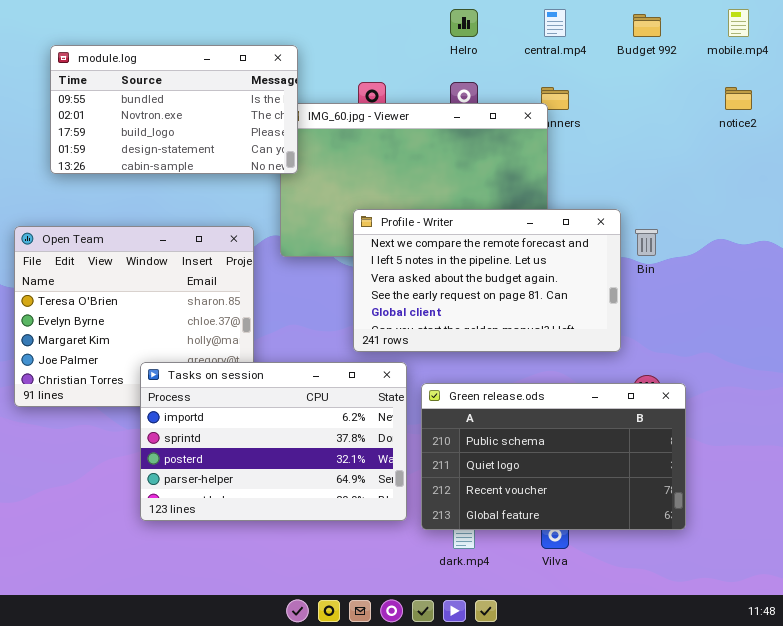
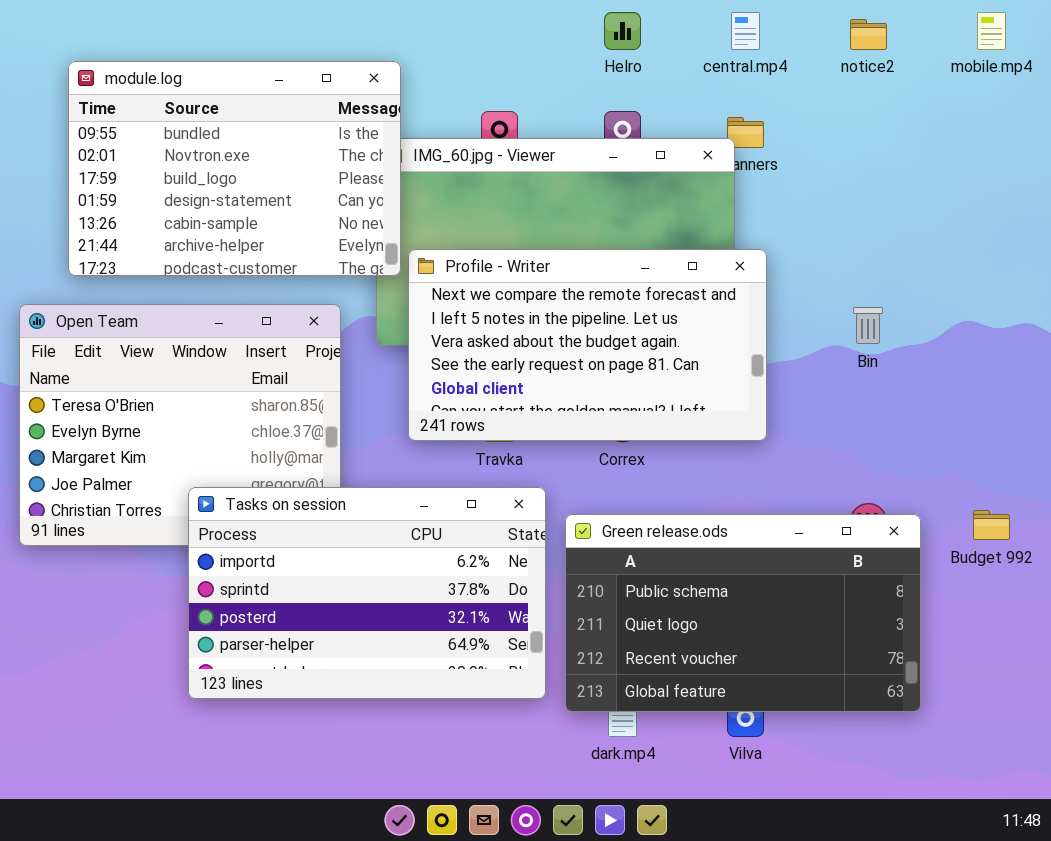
Budget 992: [633,14,661,37] -> [973,510,1010,540], moved
module.log: [50,45,298,174] -> [68,61,401,276], resized
notice2: [725,87,752,110] -> [850,19,887,50], moved
Profile - Writer: [353,209,621,352] -> [408,249,767,441], moved

